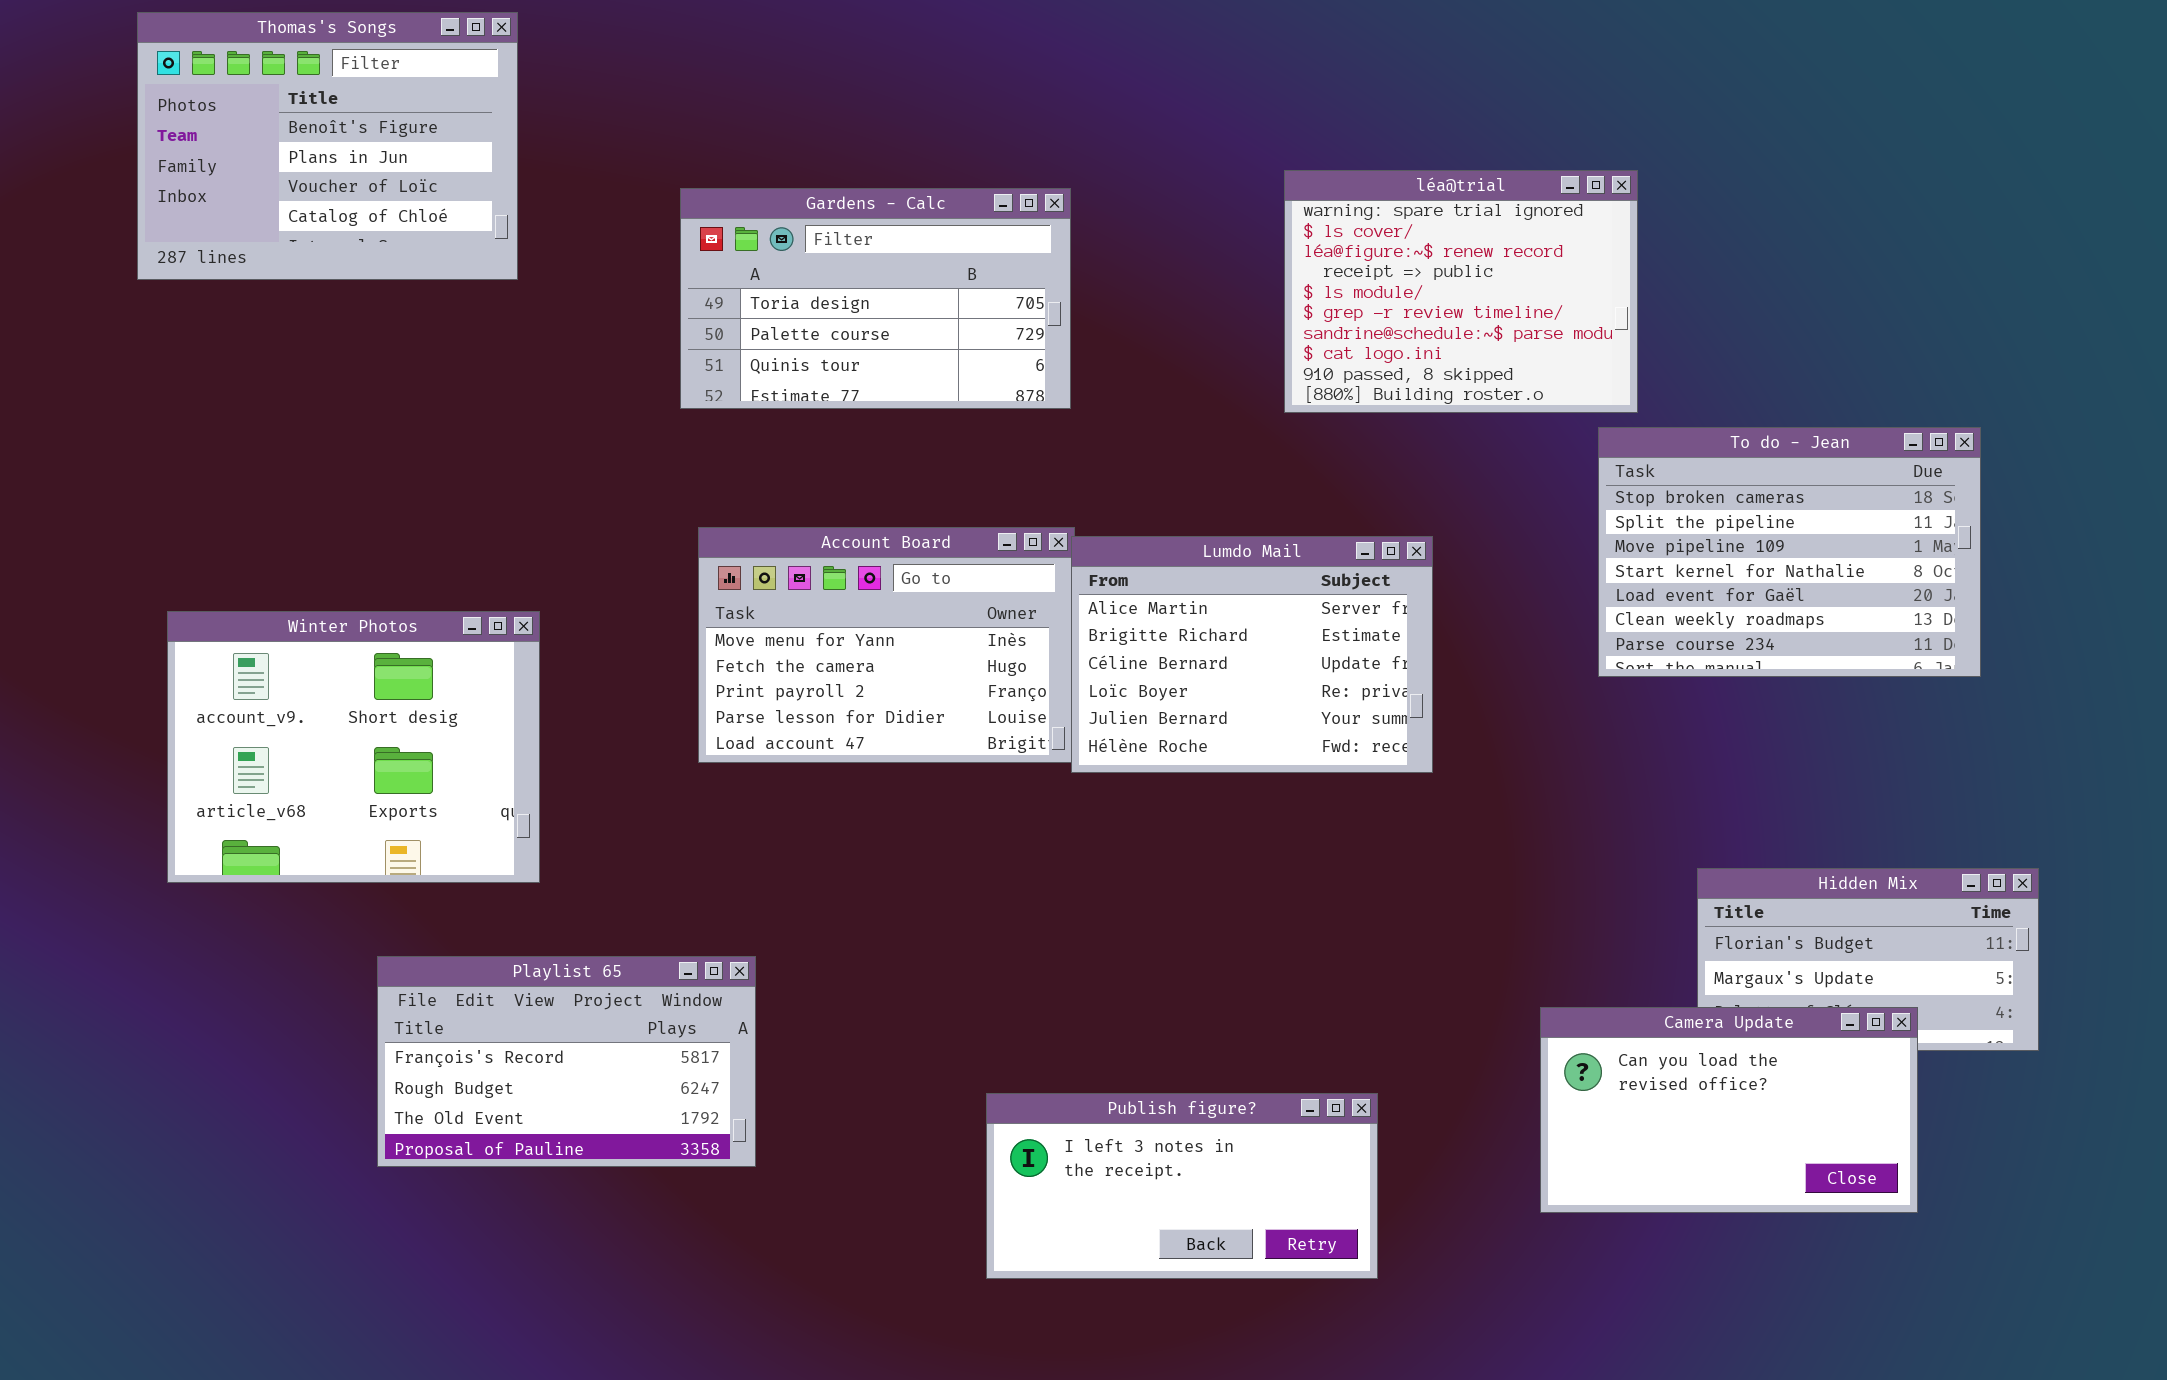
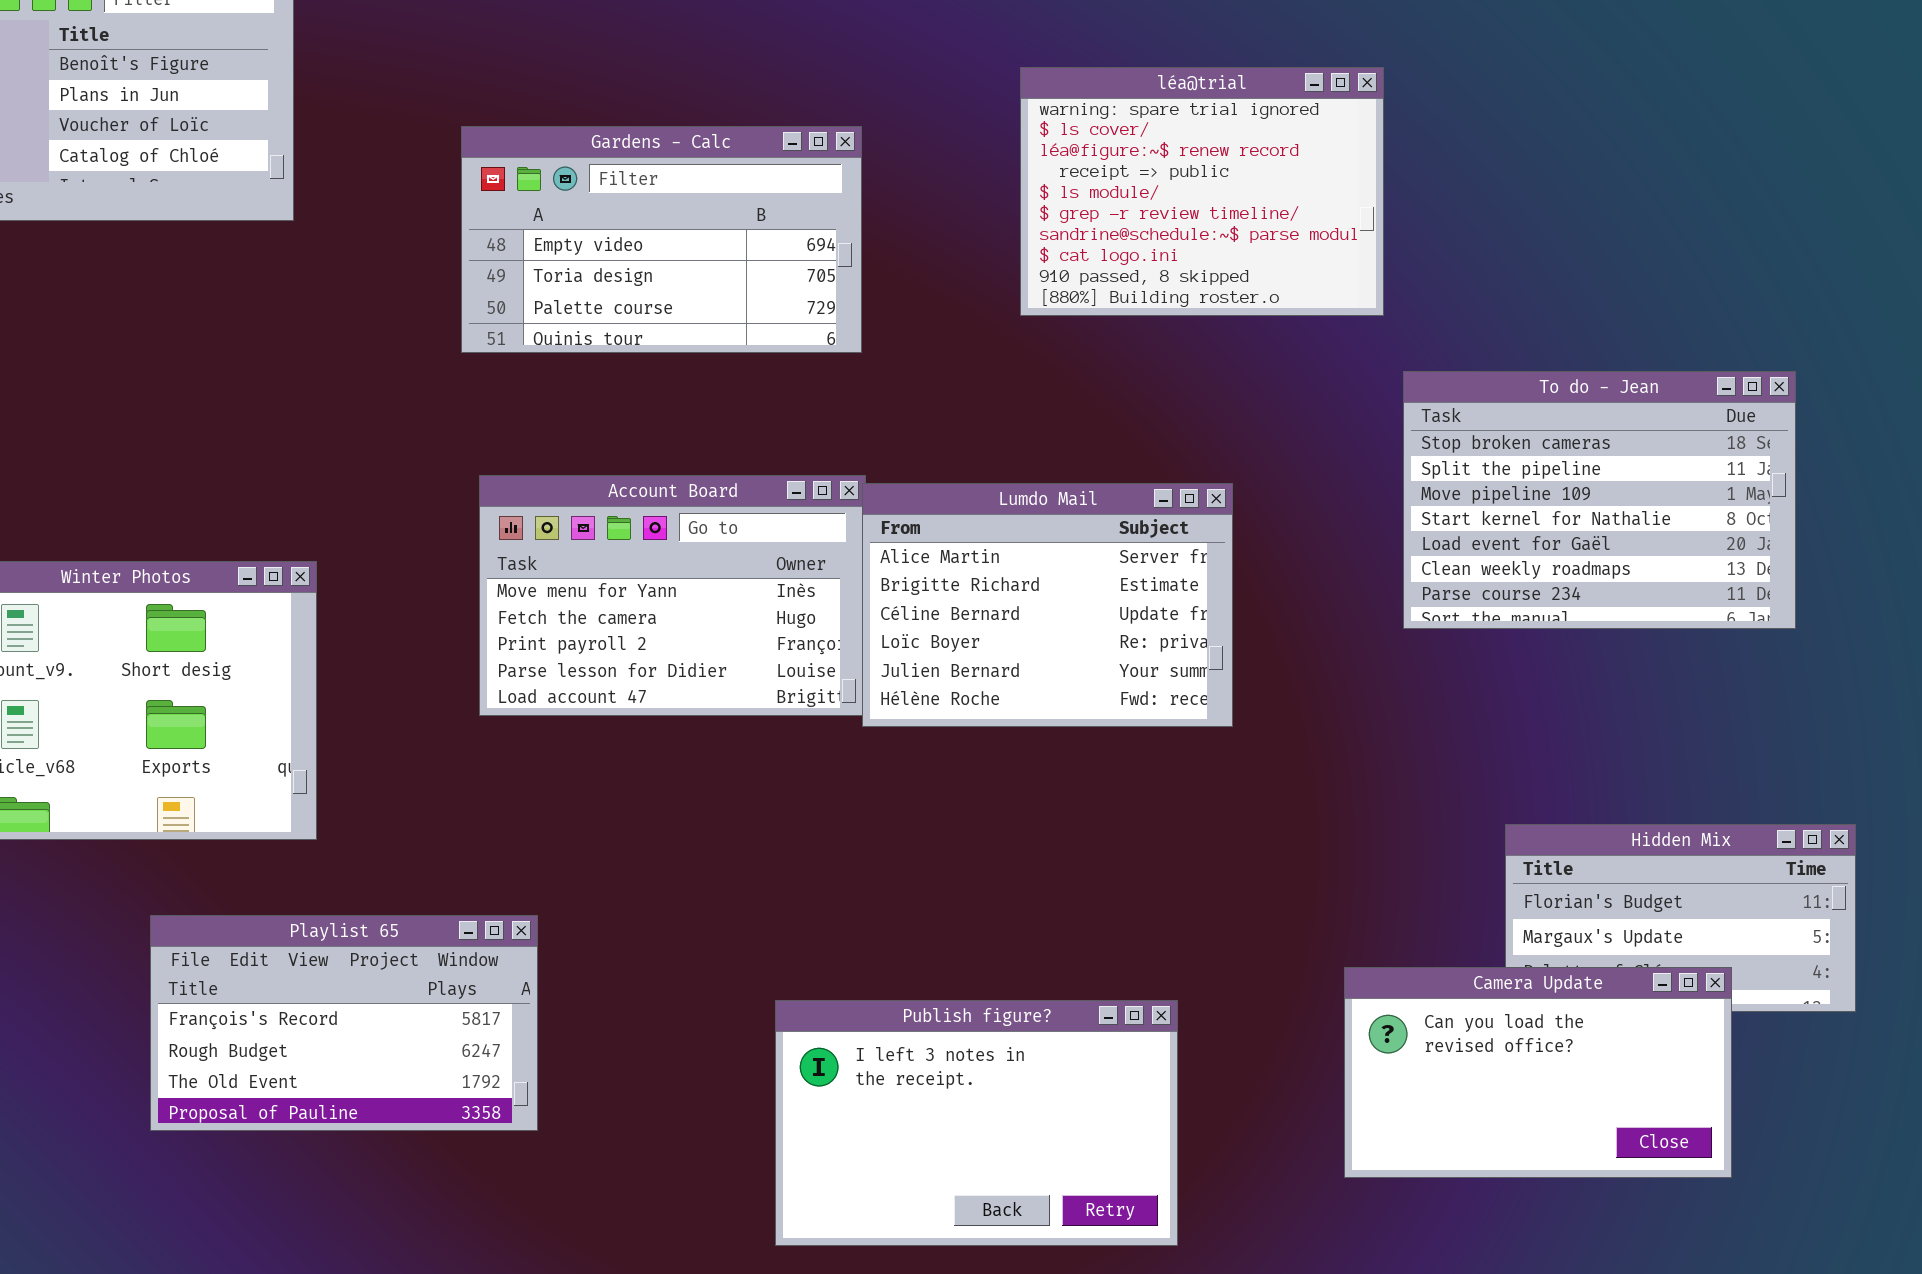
léa@trial: [1284,170,1638,413] -> [1020,67,1384,316], moved
Gardens - Calc: [680,188,1071,409] -> [461,126,862,353], scrolled up 1 row
Publish figure?: [986,1093,1378,1279] -> [775,1000,1178,1246], resized

